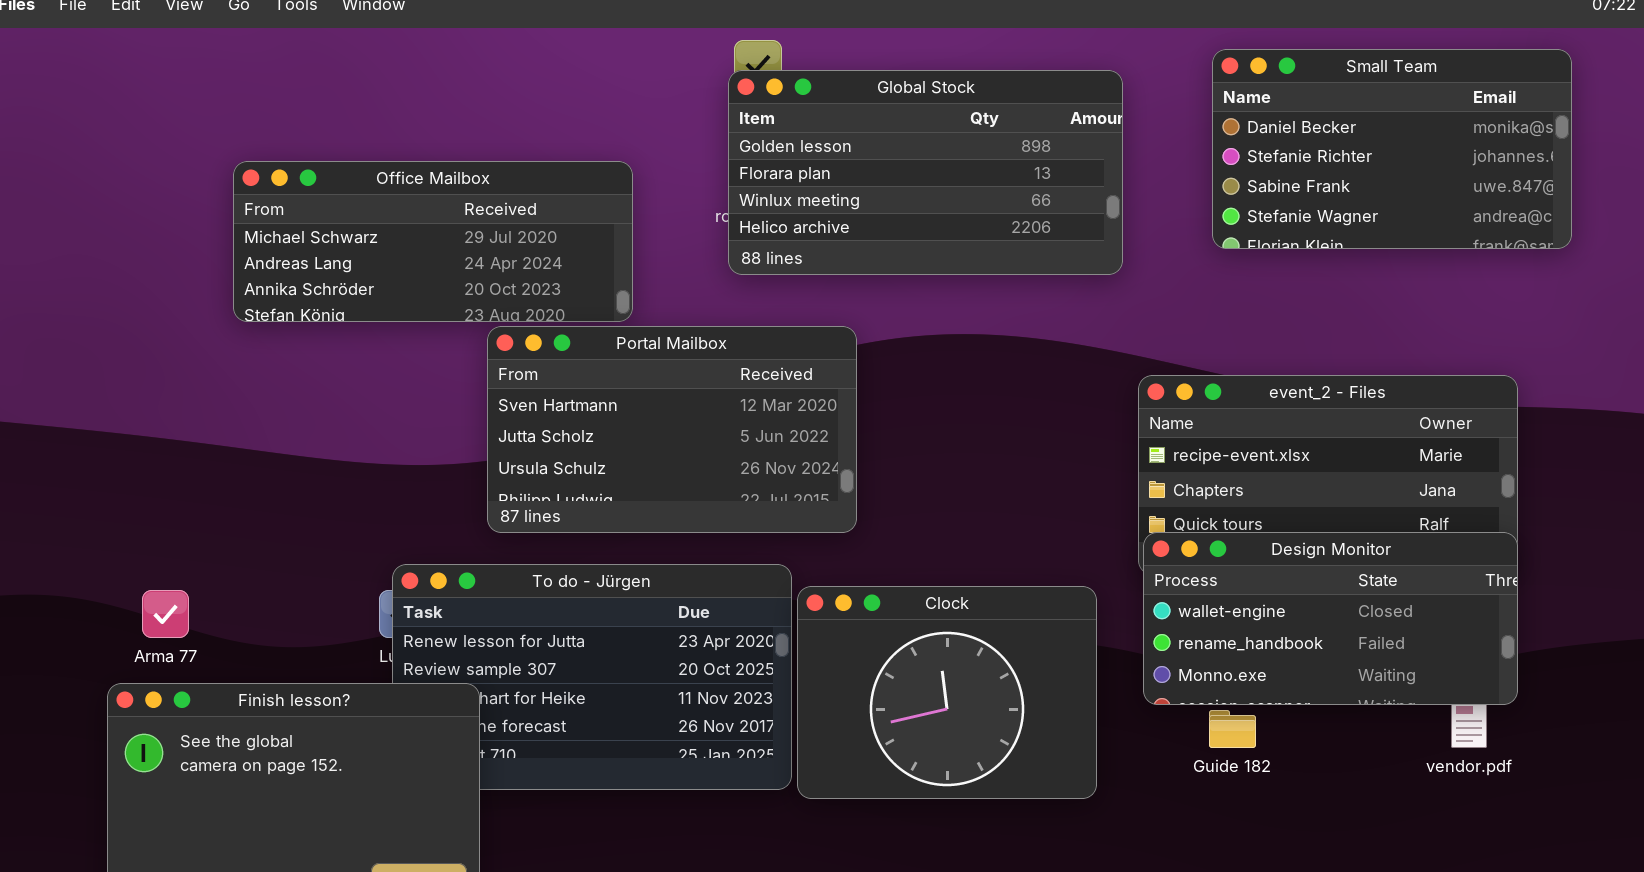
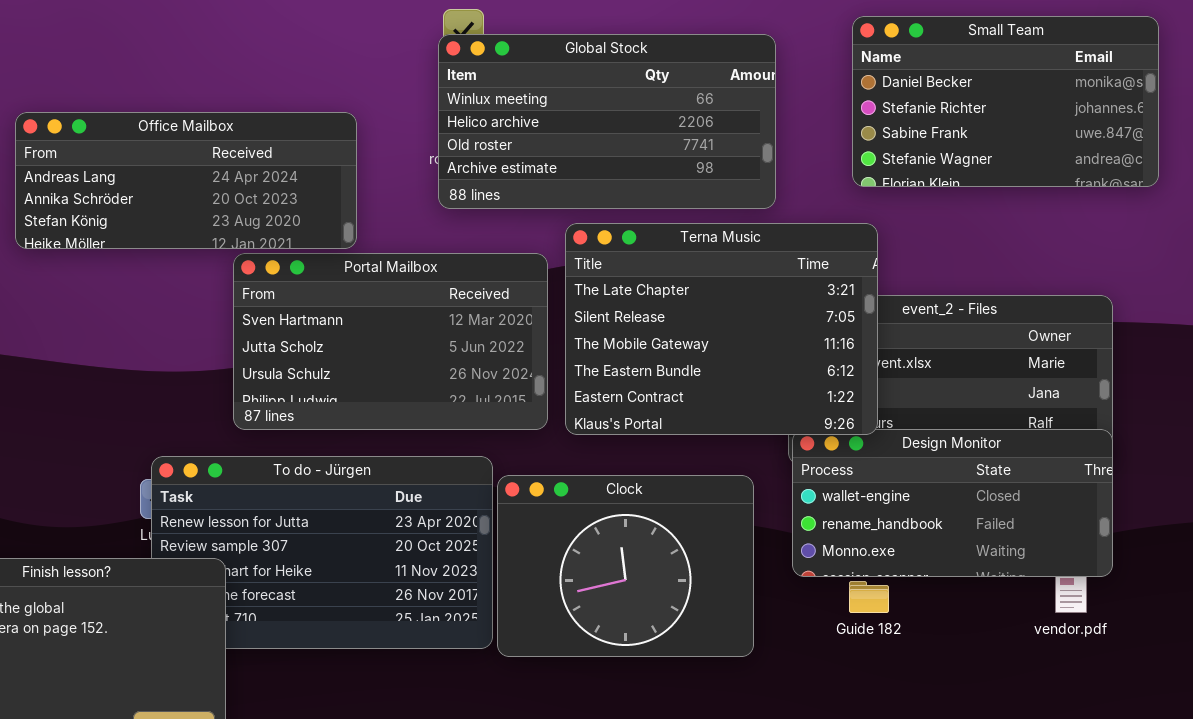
Global Stock: [728,70,1123,275] -> [438,34,776,209], scrolled down 2 rows
Office Mailbox: [233,161,633,322] -> [15,112,357,249], scrolled down 1 row
Terna Music: none -> [565,223,878,435], opened

